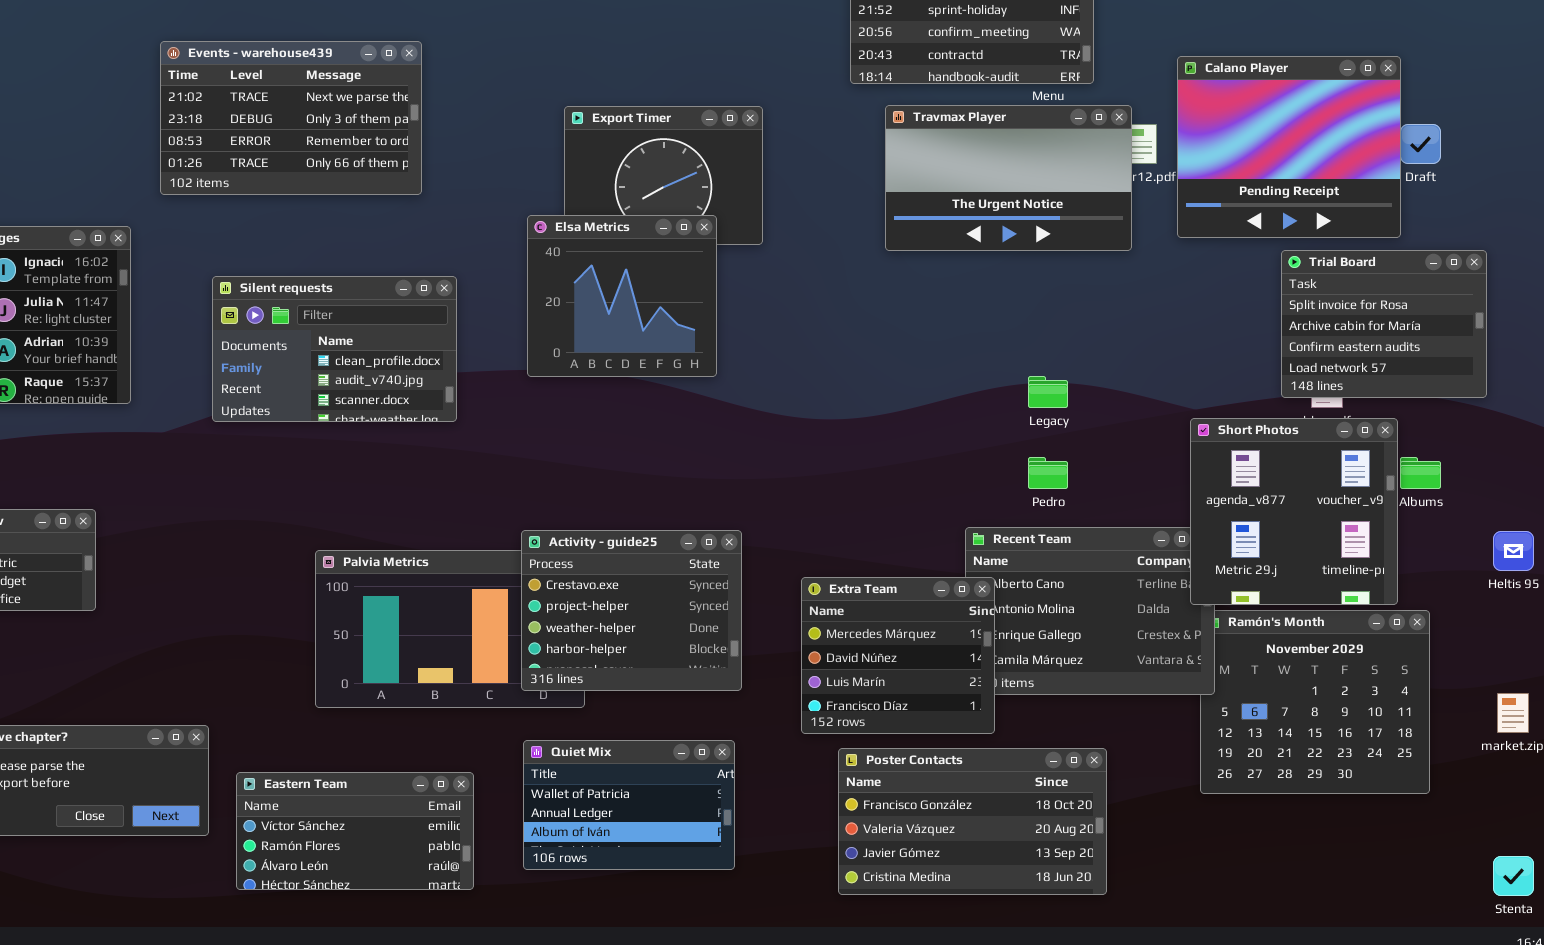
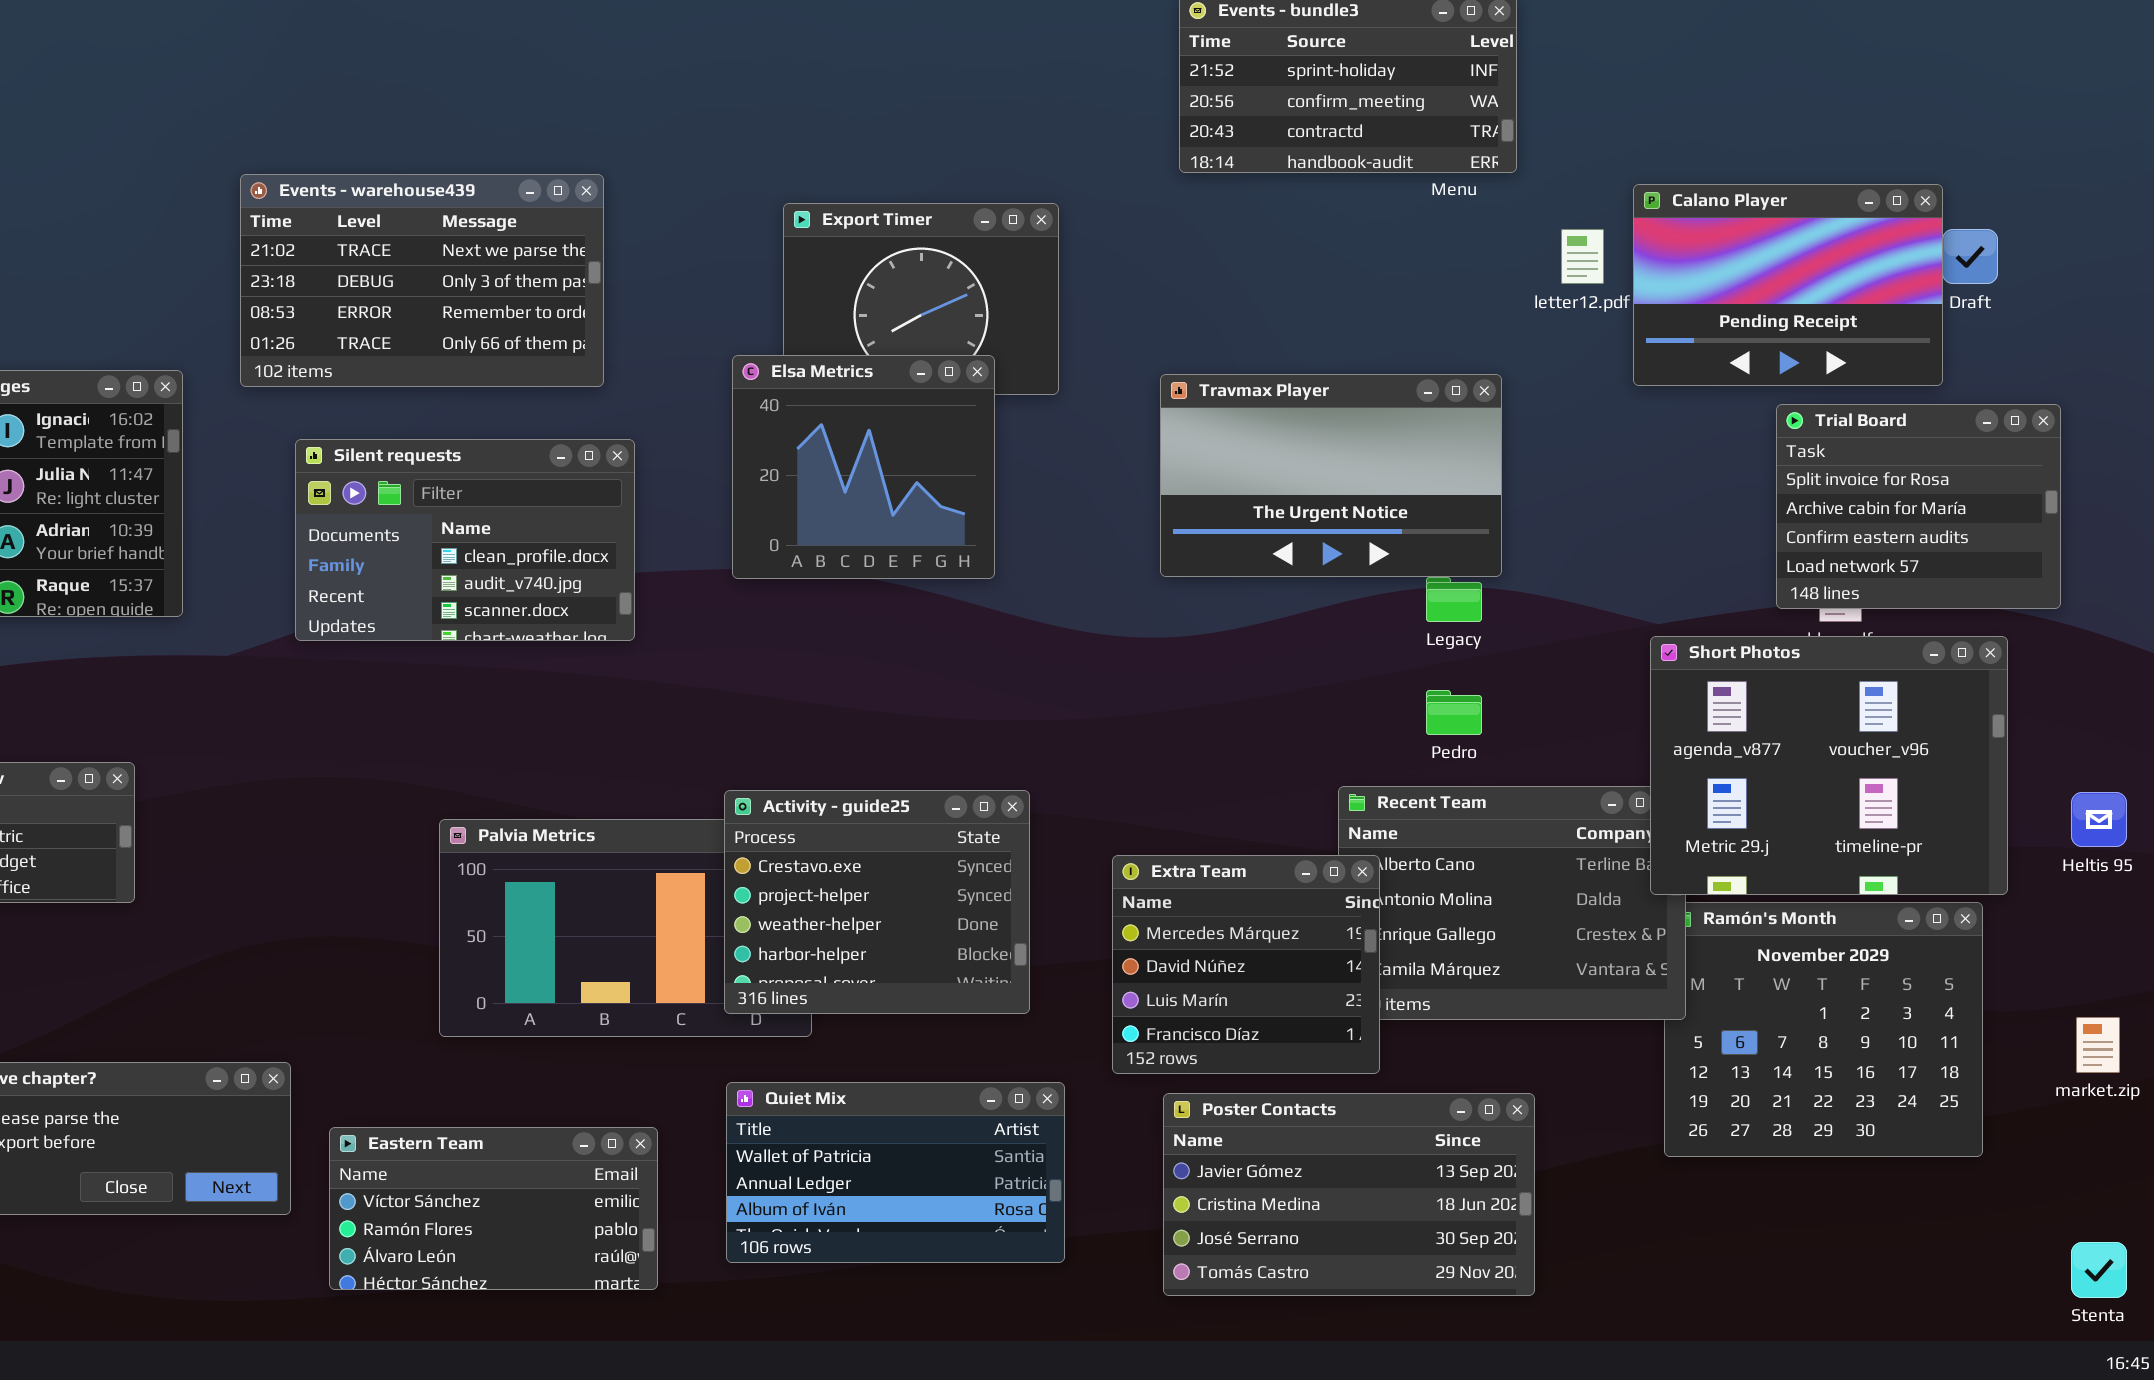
Events - warehouse439: [160,41,422,195] -> [240,174,604,387], moved
Calano Player: [1177,56,1401,238] -> [1633,184,1943,386], resized
Travmax Player: [885,105,1132,251] -> [1160,374,1502,577], moved
Short Photos: [1190,418,1398,605] -> [1650,636,2008,895], resized
Quiet Mix: [523,740,735,870] -> [726,1082,1065,1263], resized
Poster Contacts: [838,748,1107,895] -> [1163,1093,1535,1296], scrolled down 2 rows

